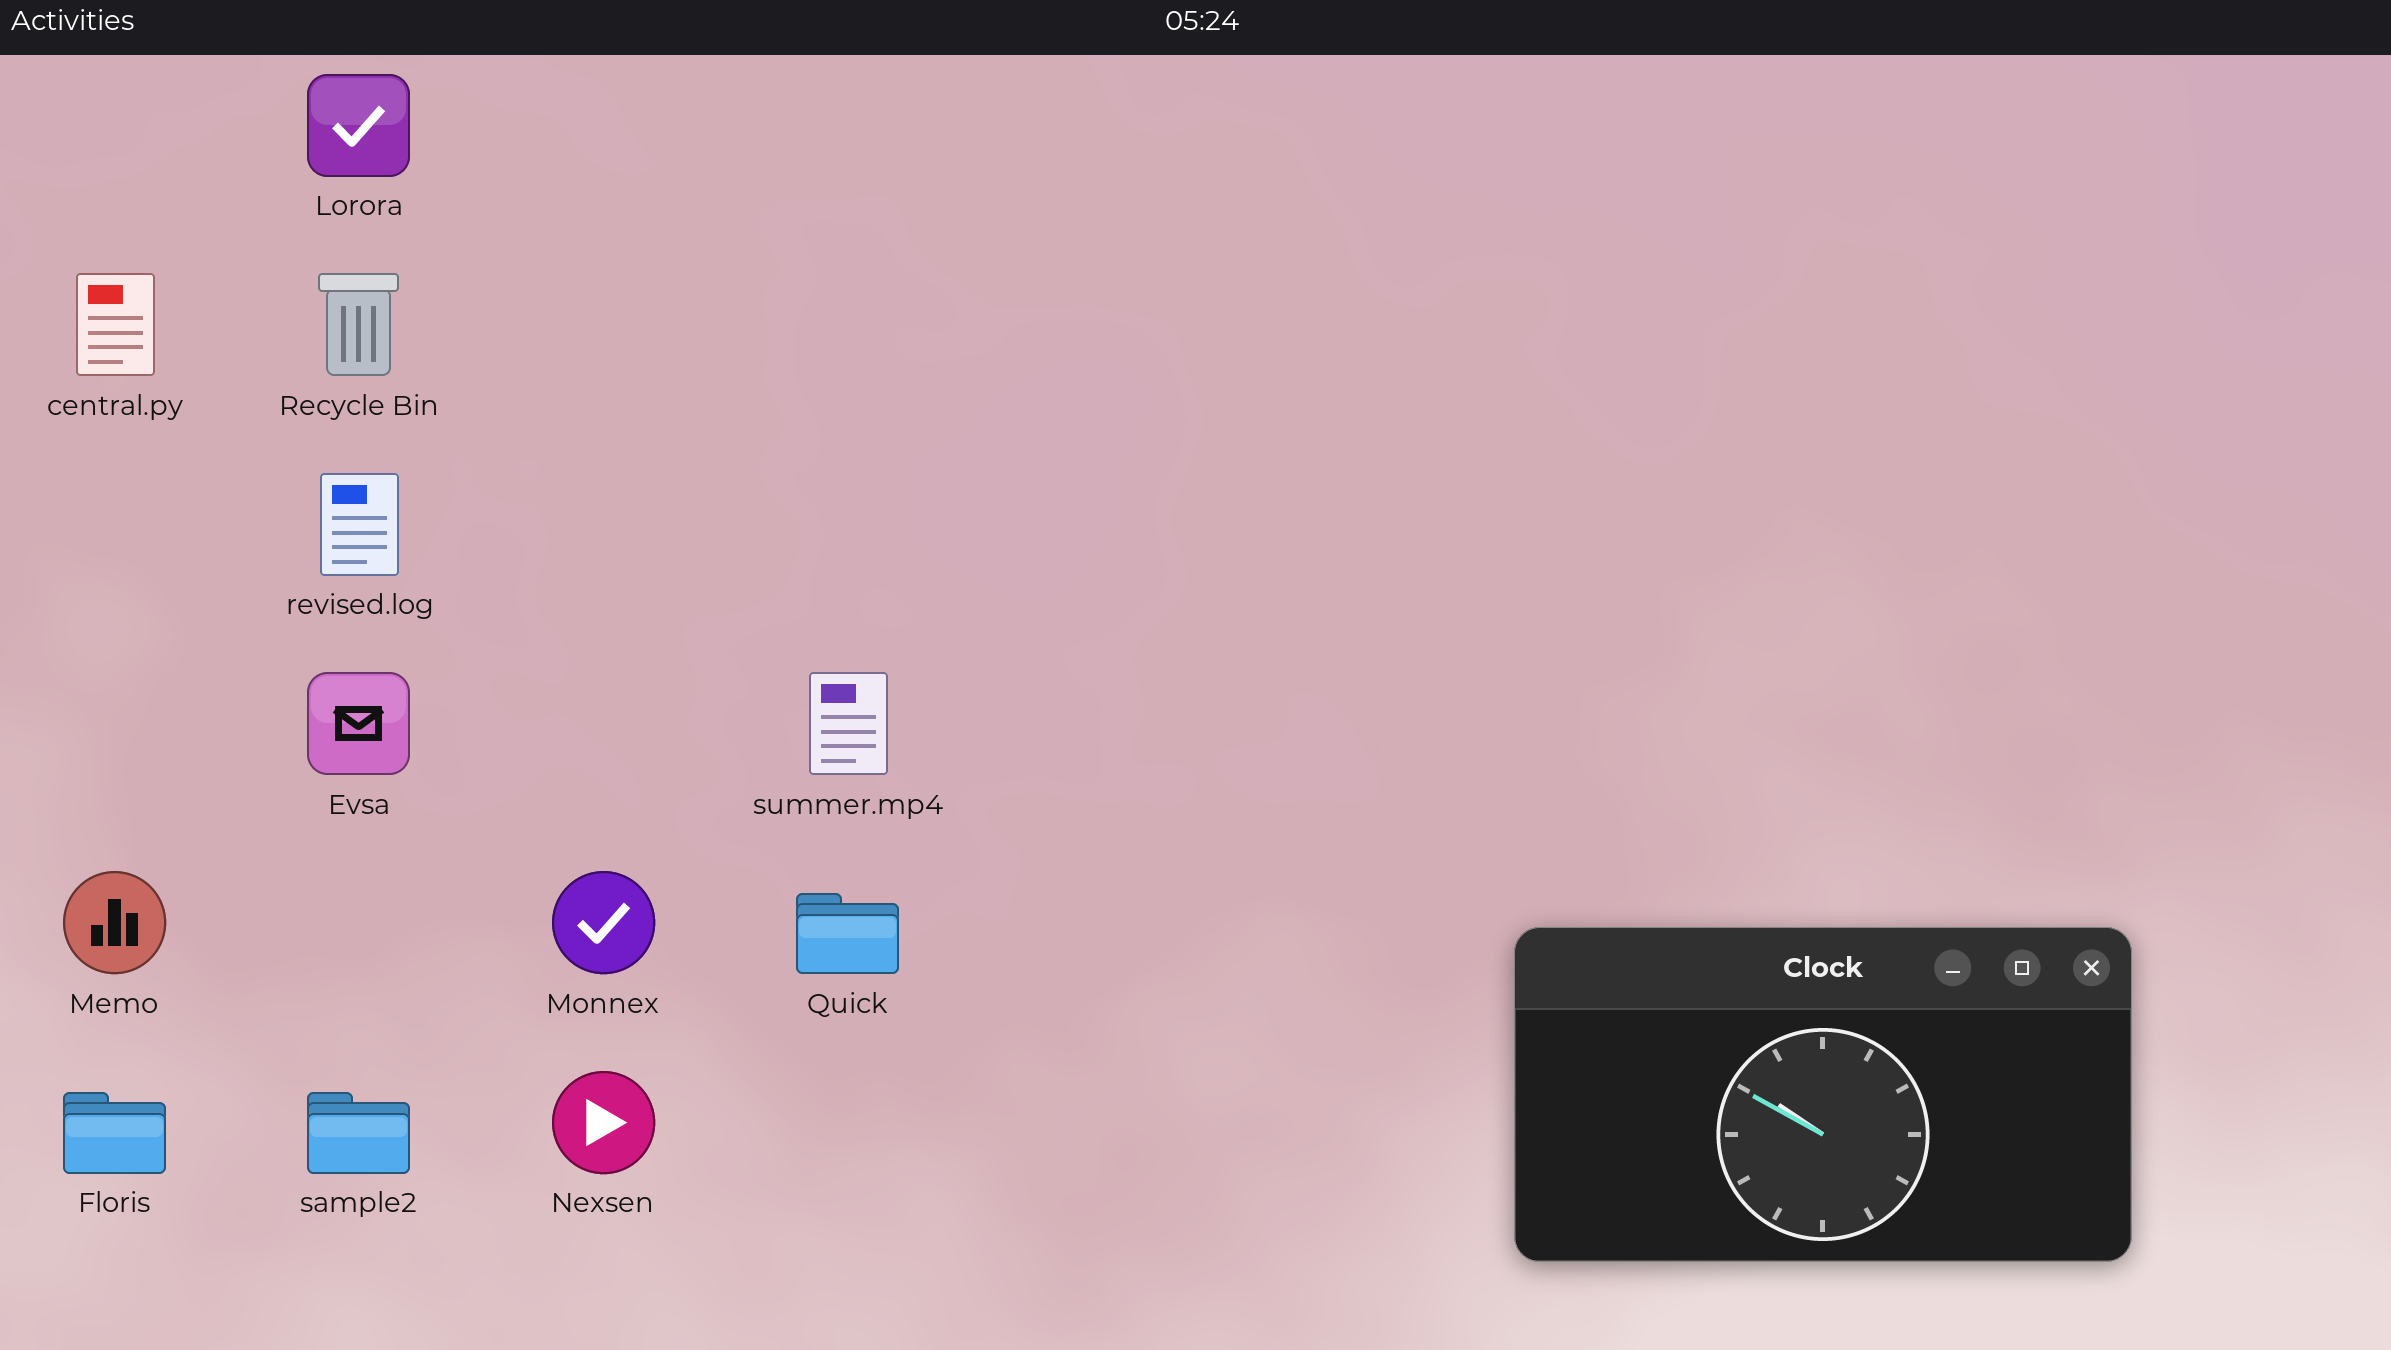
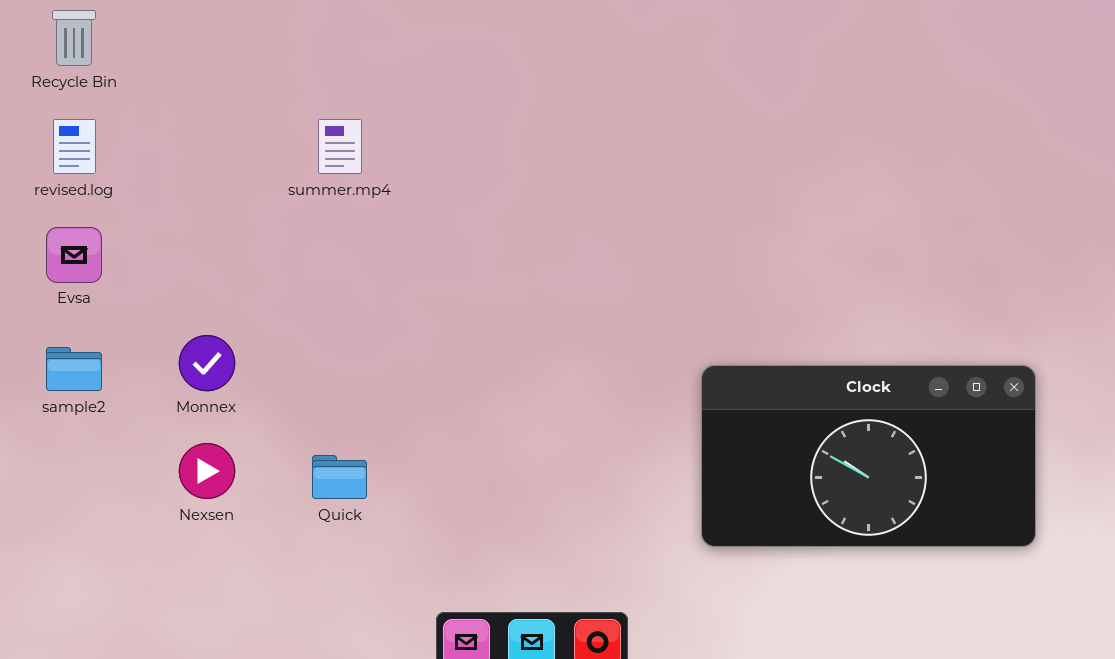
summer.mp4: [809,672,888,775] -> [318,119,362,174], moved
Quick: [796,893,899,974] -> [312,455,367,499], moved
sample2: [307,1092,410,1174] -> [46,347,102,391], moved

